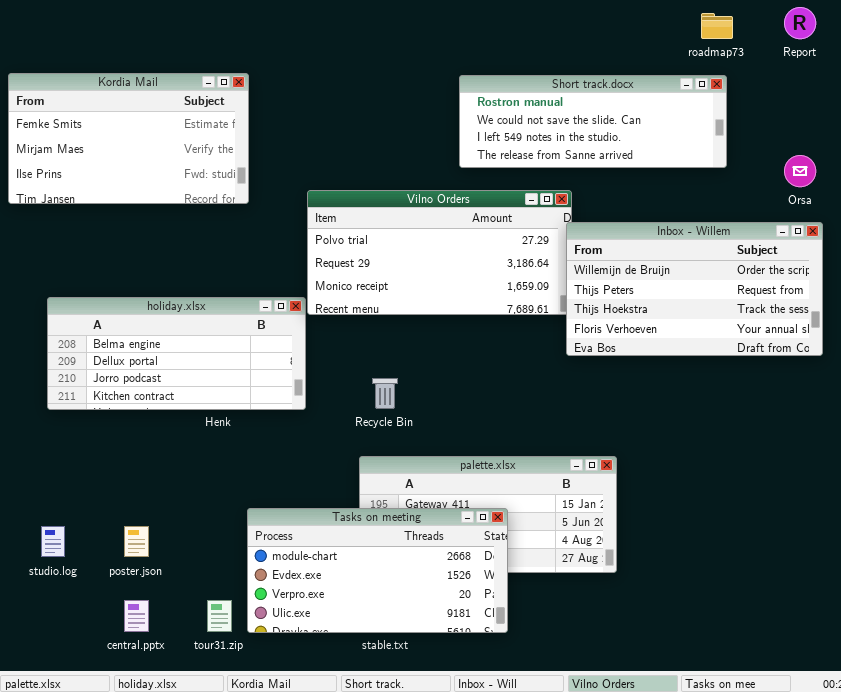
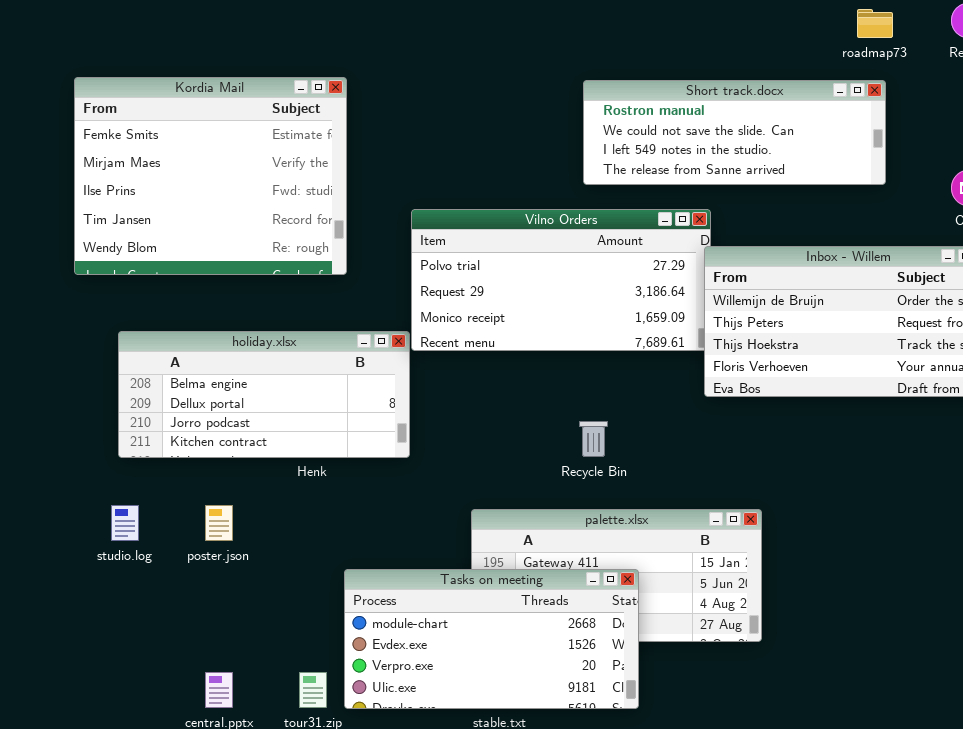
Kordia Mail: [8,73,249,204] -> [74,77,347,275], resized
Recycle Bin: [372,378,398,409] -> [579,421,608,457], moved
studio.log: [41,526,65,557] -> [111,505,139,541], moved
poster.json: [124,526,149,557] -> [205,505,233,541], moved

